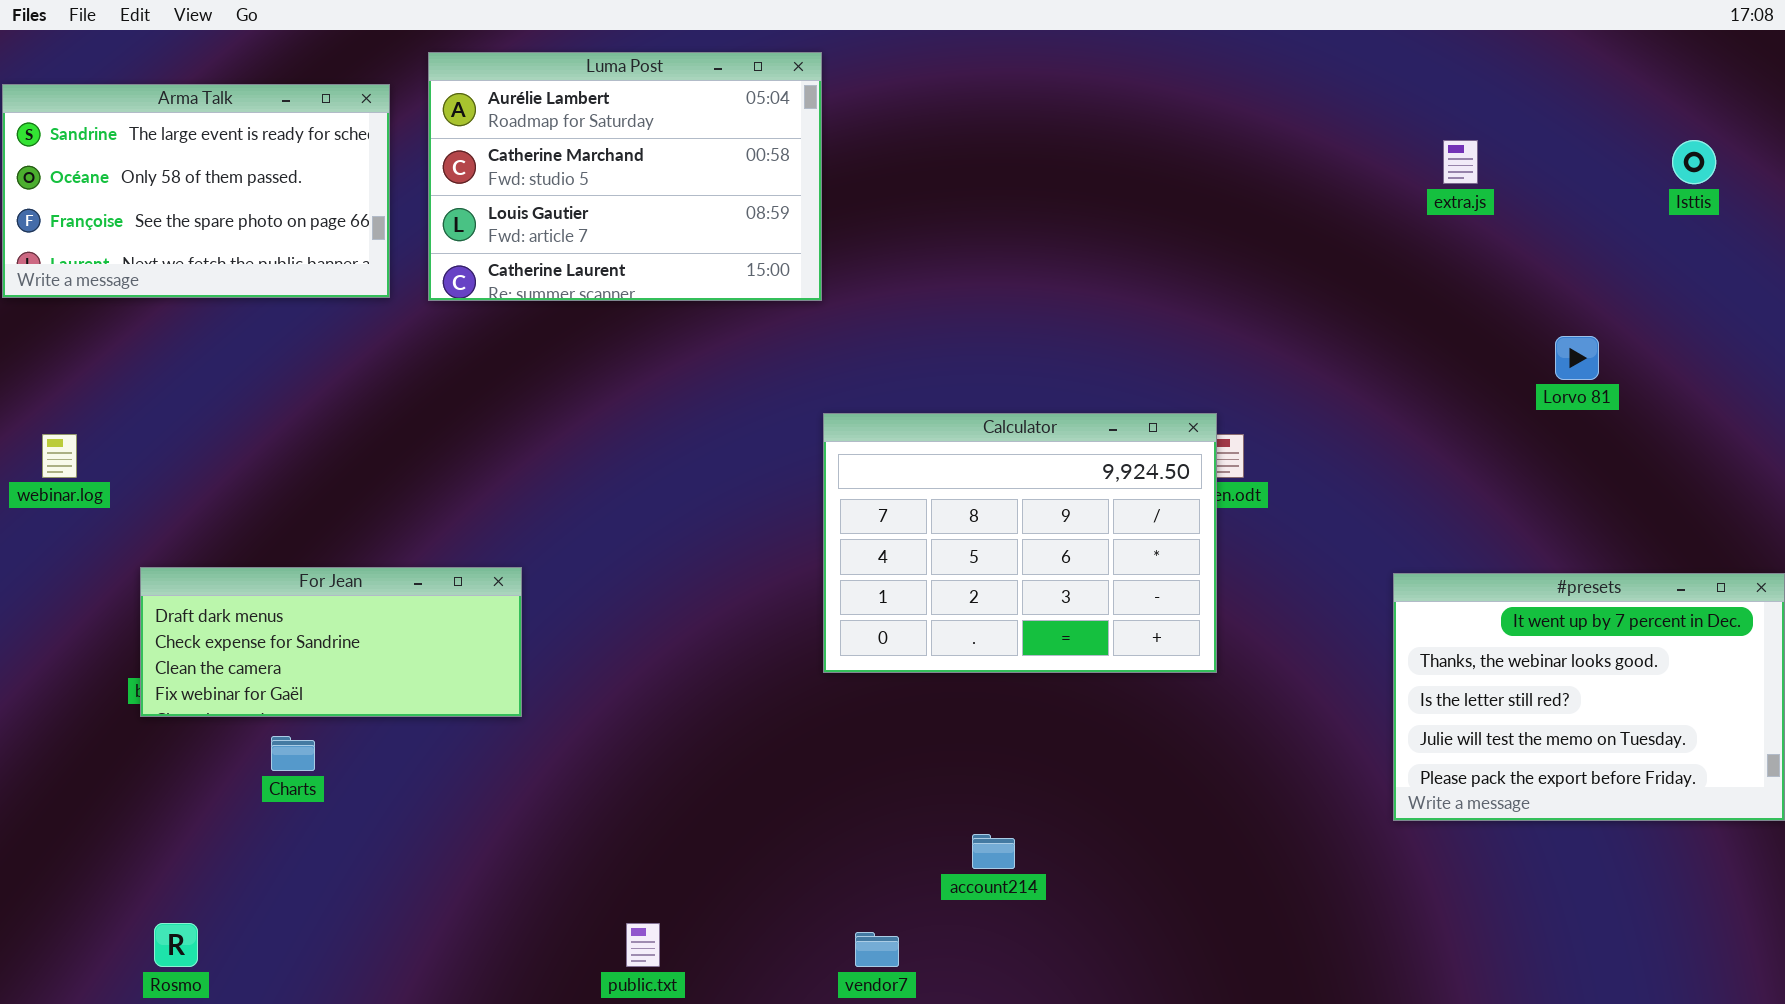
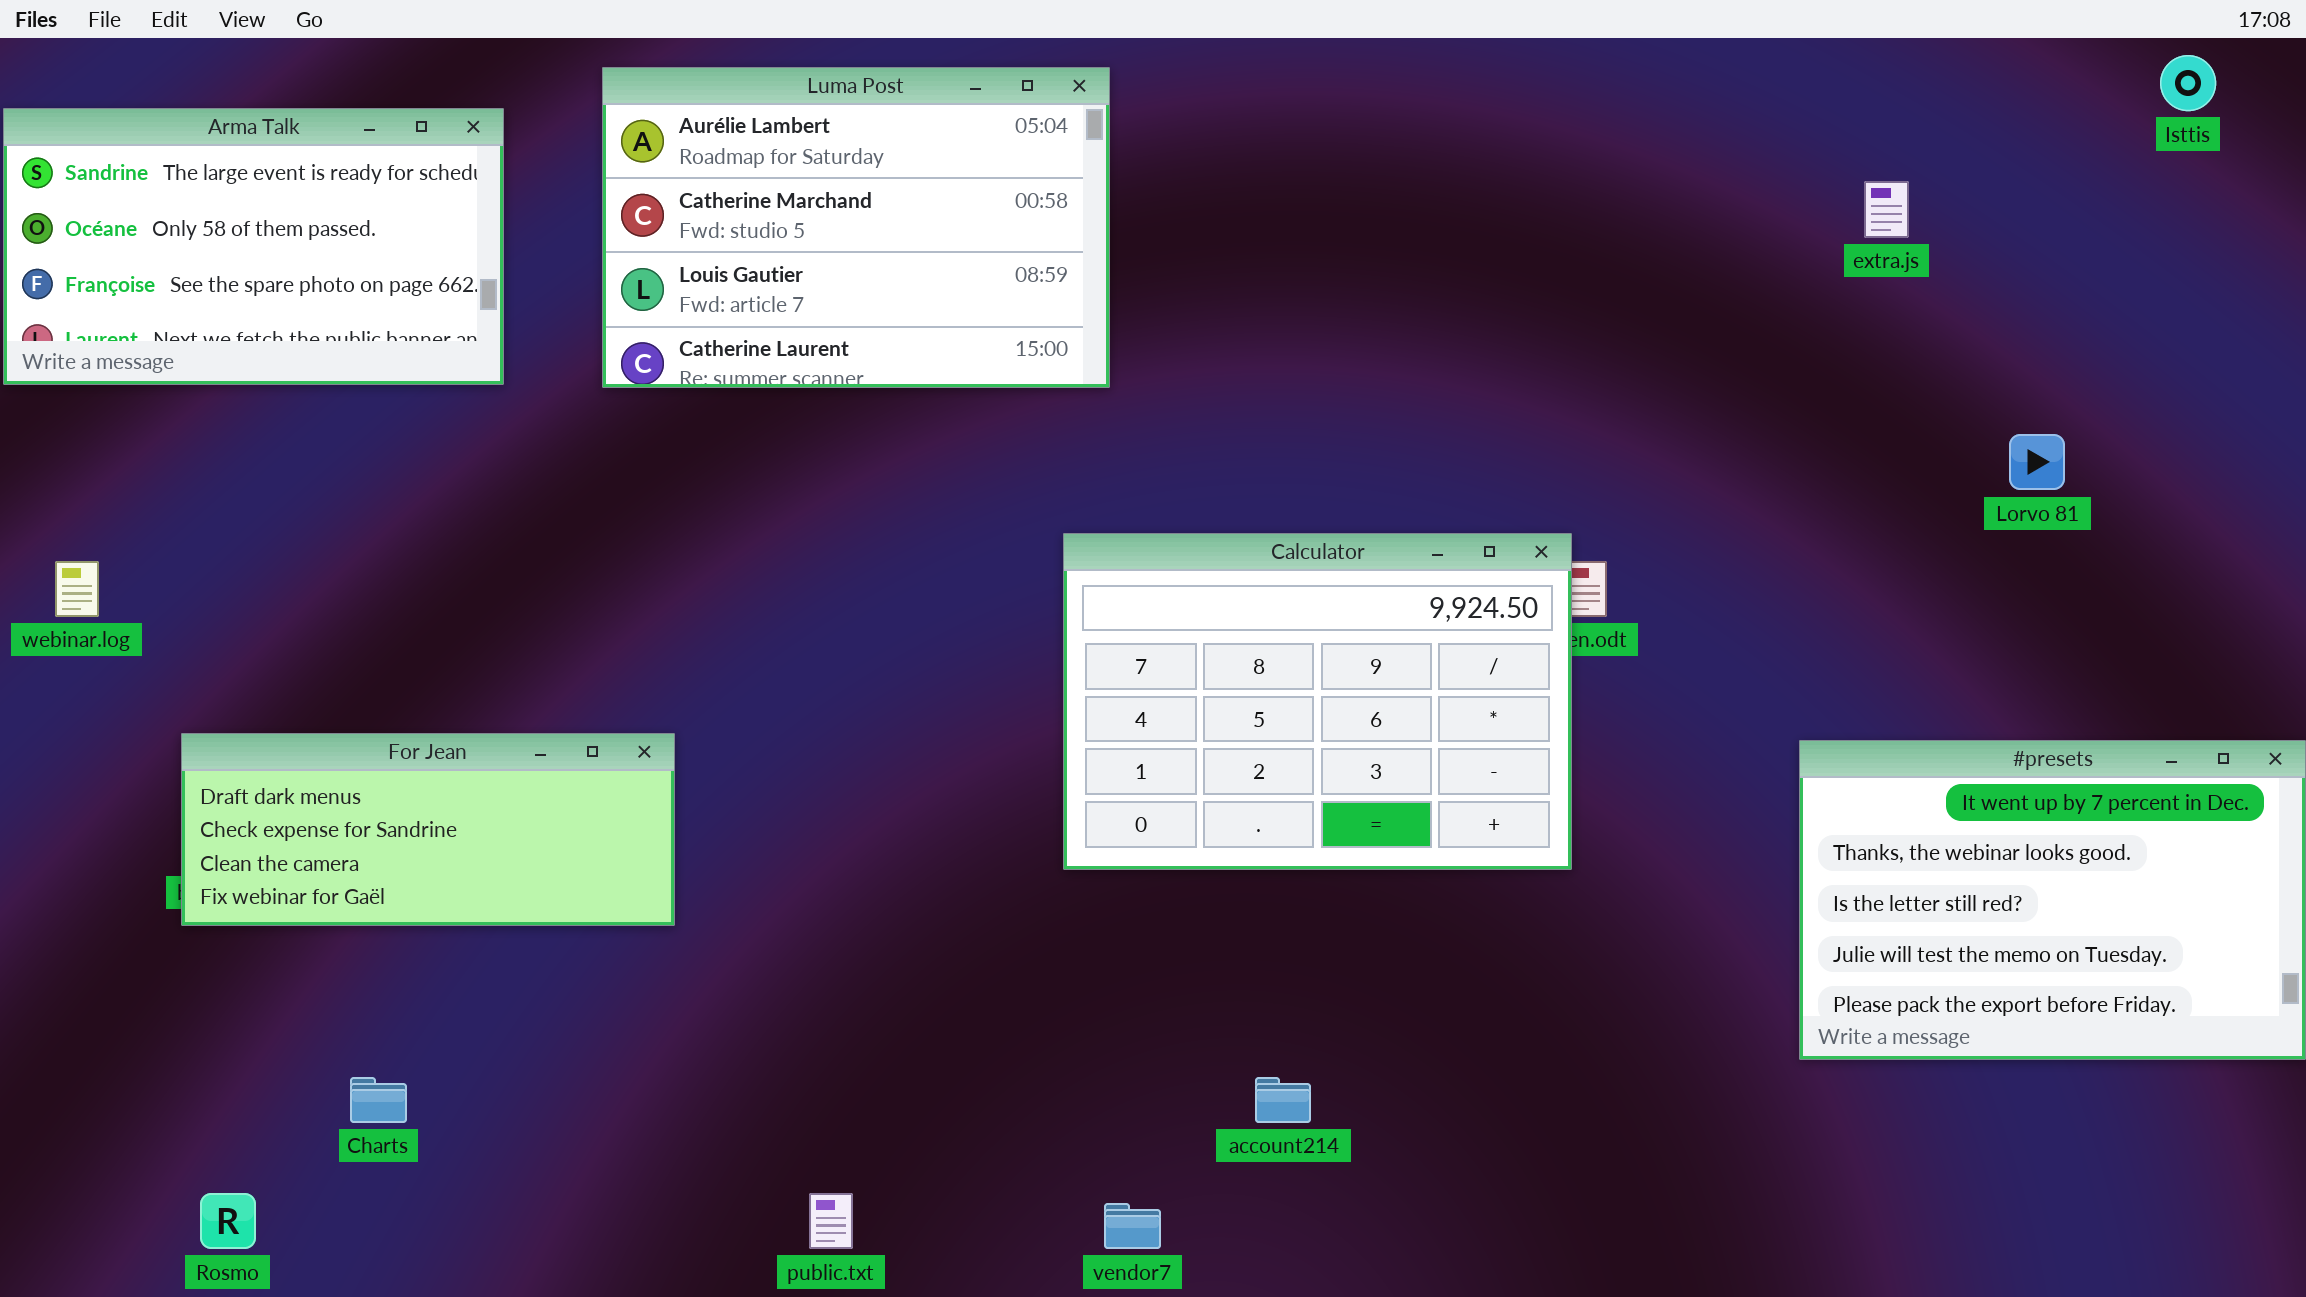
Luma Post: [428,52,822,301] -> [602,67,1110,388], moved
Isttis: [1672,140,1716,184] -> [2160,55,2216,111], moved
Charts: [271,736,315,771] -> [350,1077,407,1123], moved

